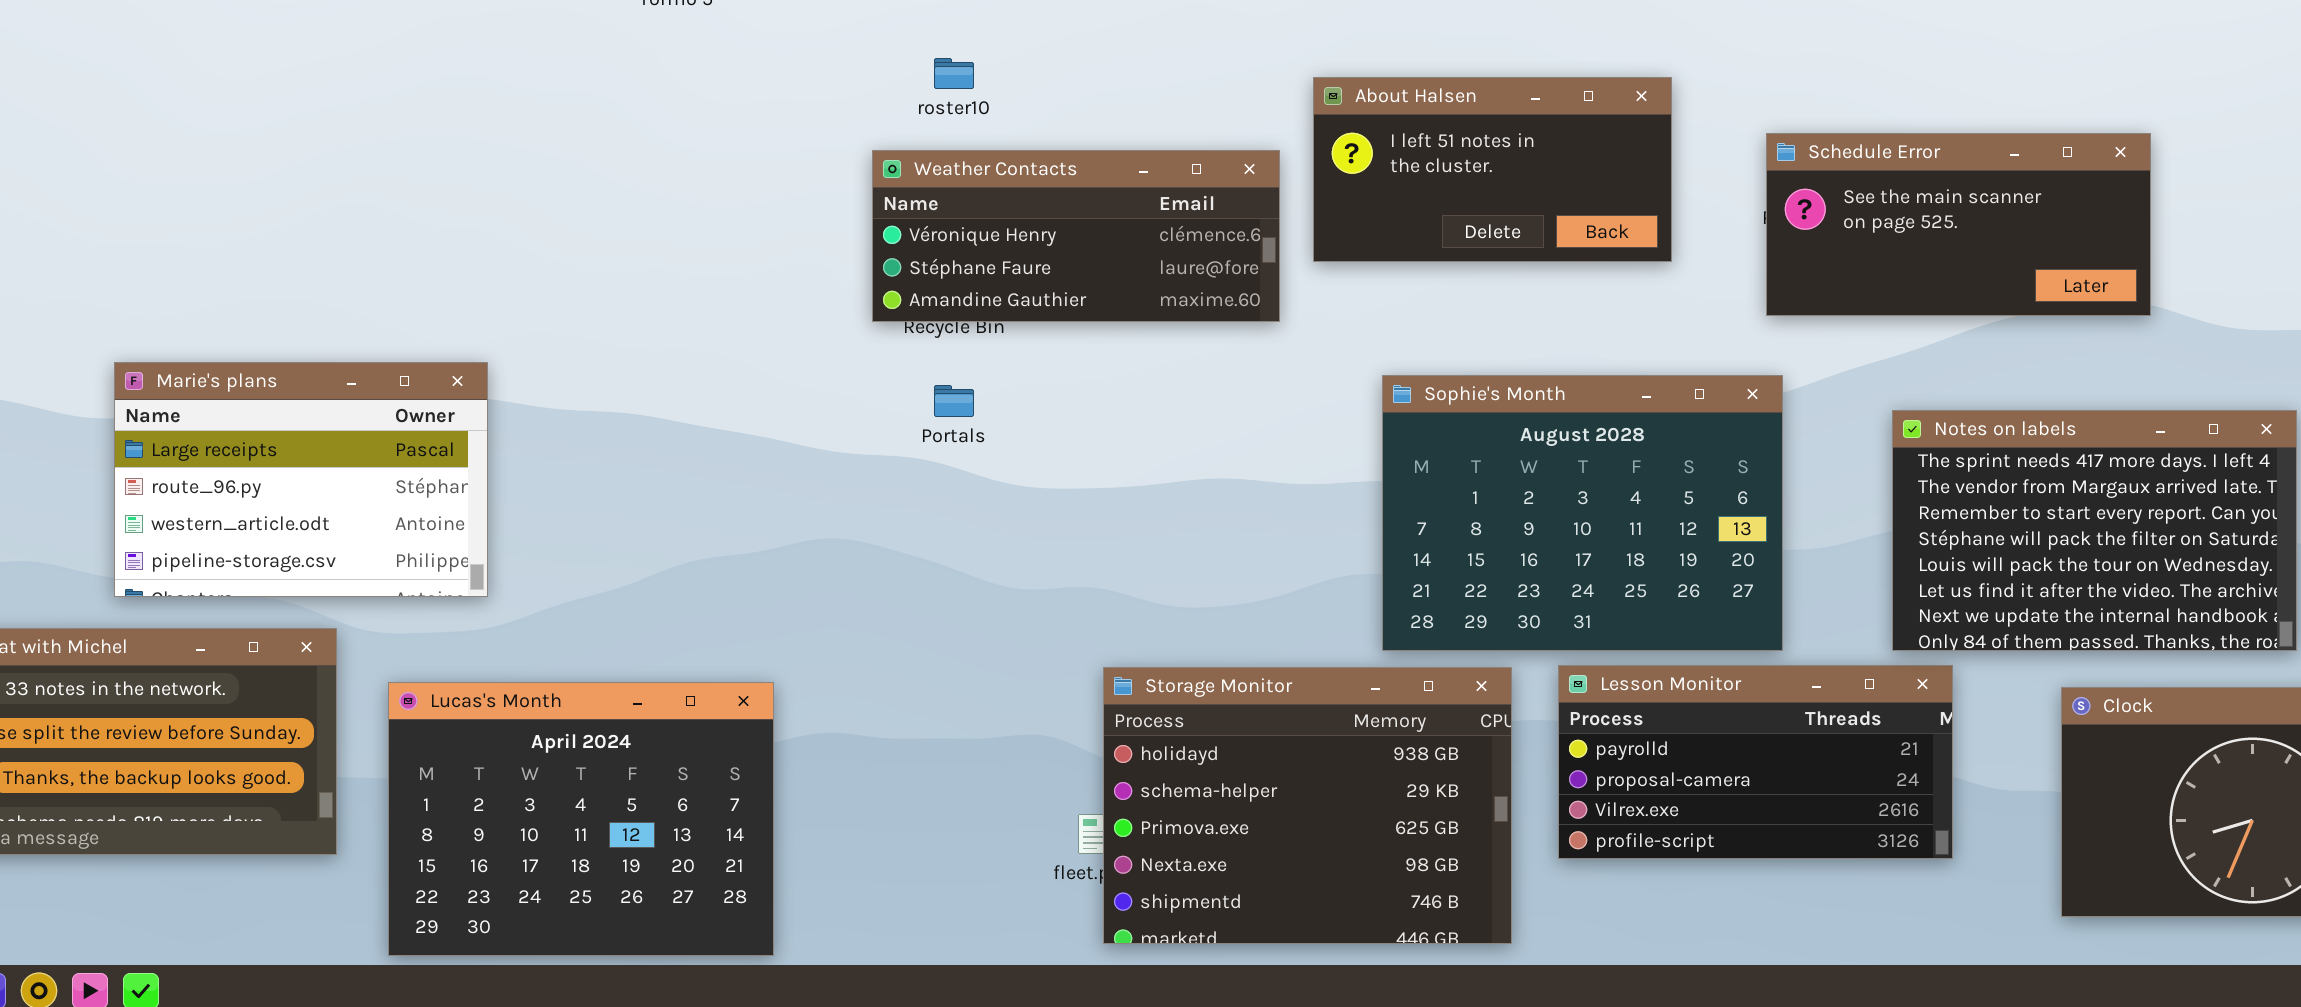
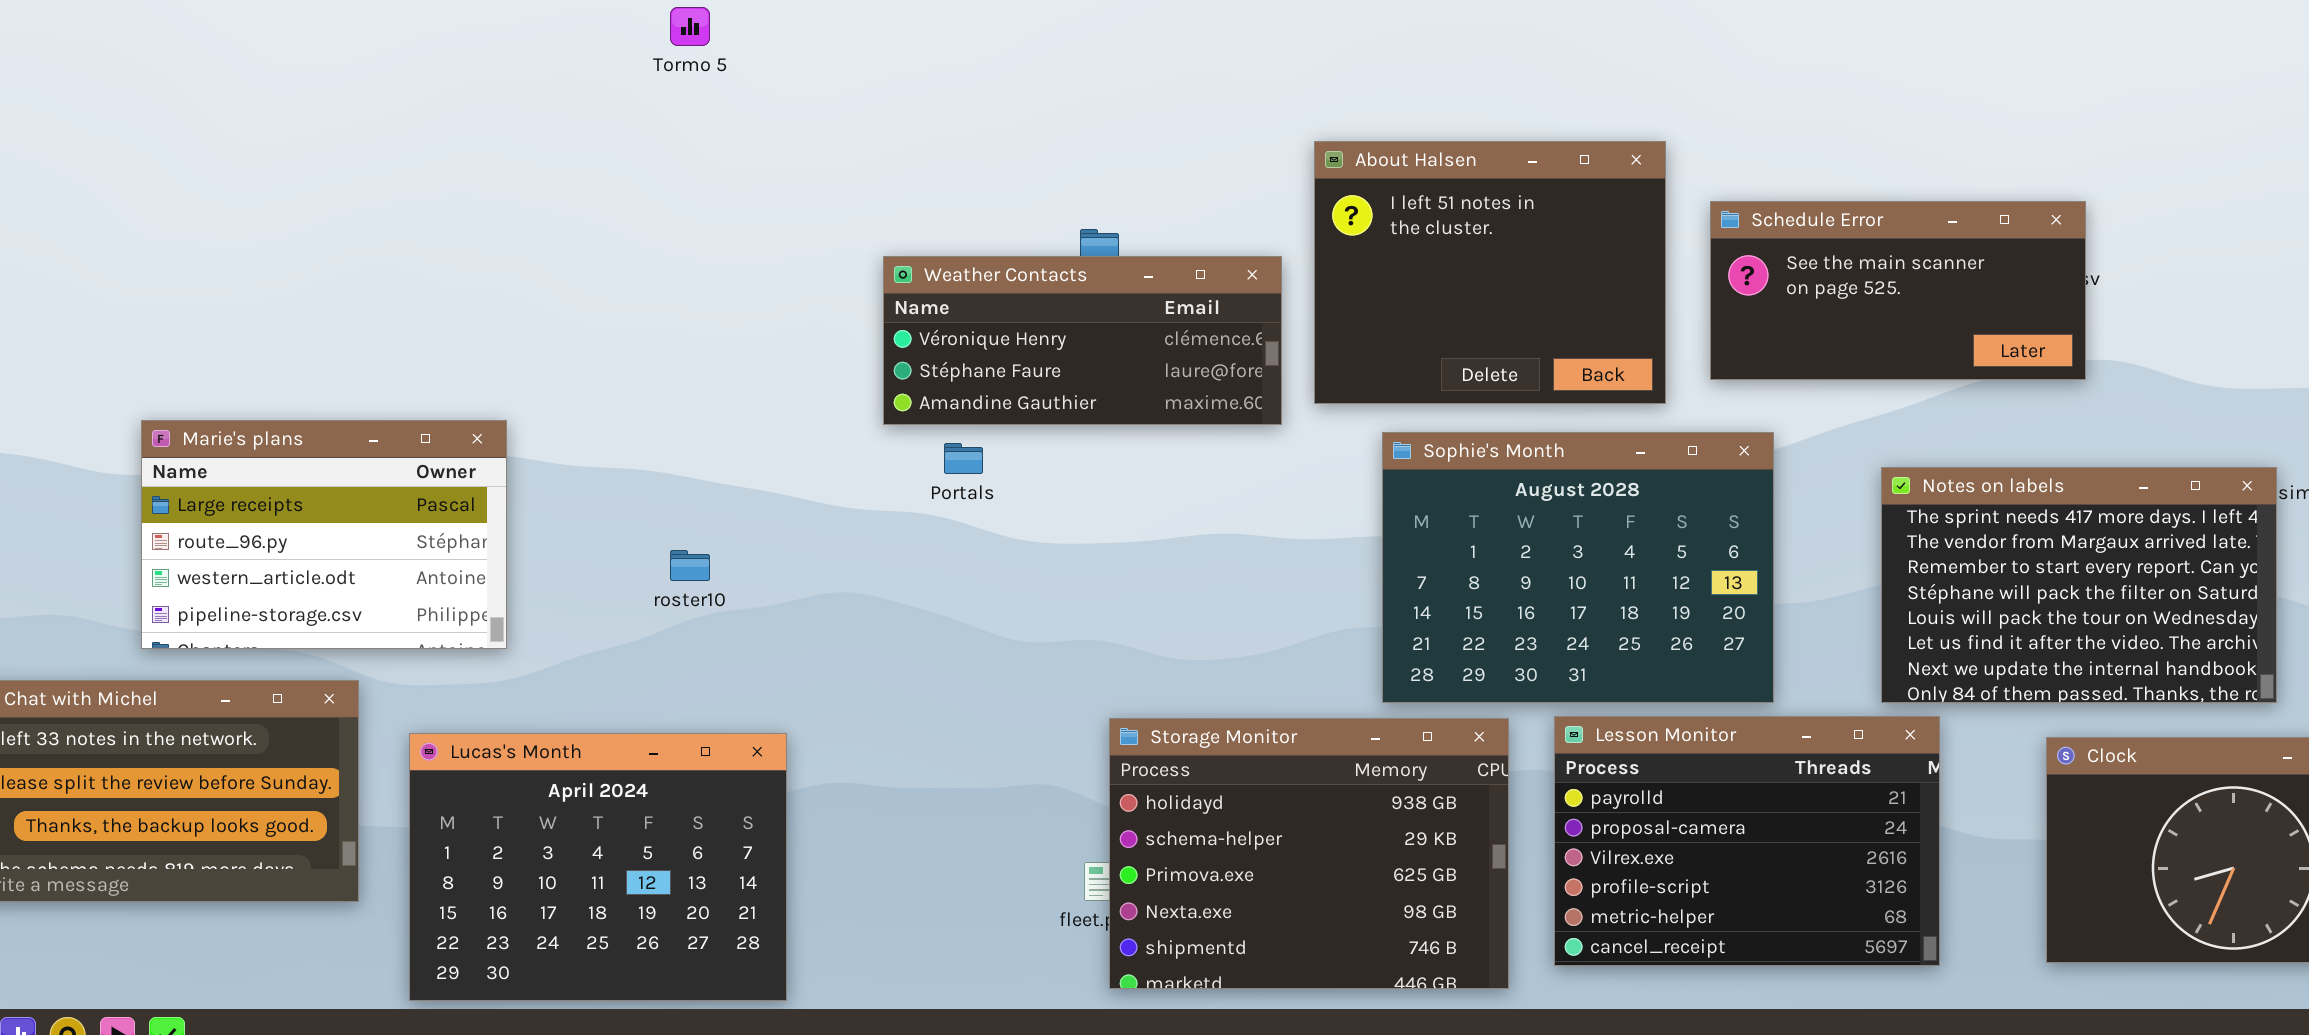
roster10: [934,58,974,89] -> [670,550,710,581], moved
About Halsen: [1313,77,1672,262] -> [1314,141,1666,404], resized
Schedule Error: [1766,133,2151,316] -> [1710,201,2086,380], moved
Weather Contacts: [872,150,1280,322] -> [883,256,1282,425], moved
Lesson Monitor: [1558,665,1953,859] -> [1554,716,1940,966], resized

